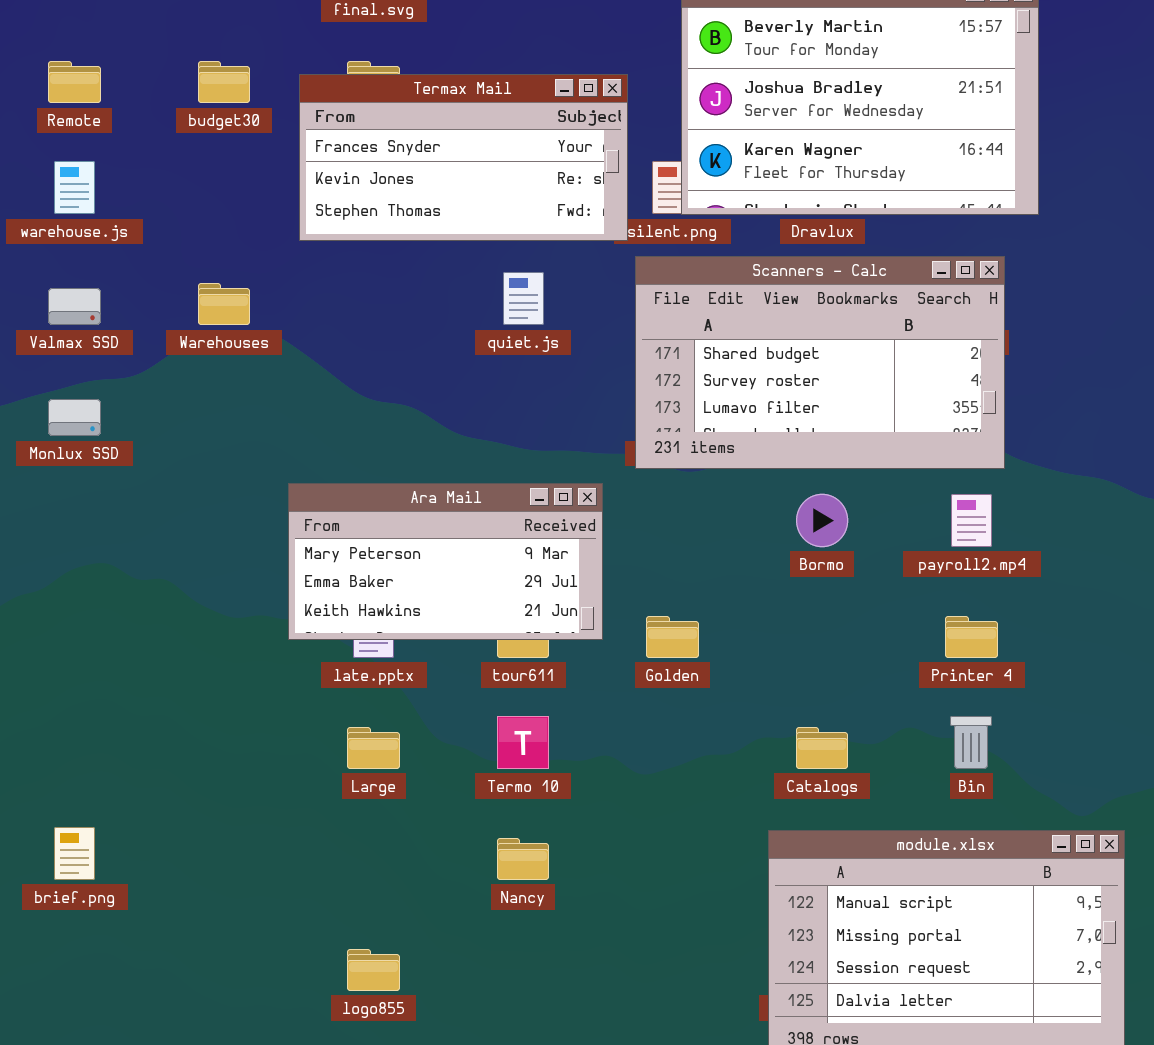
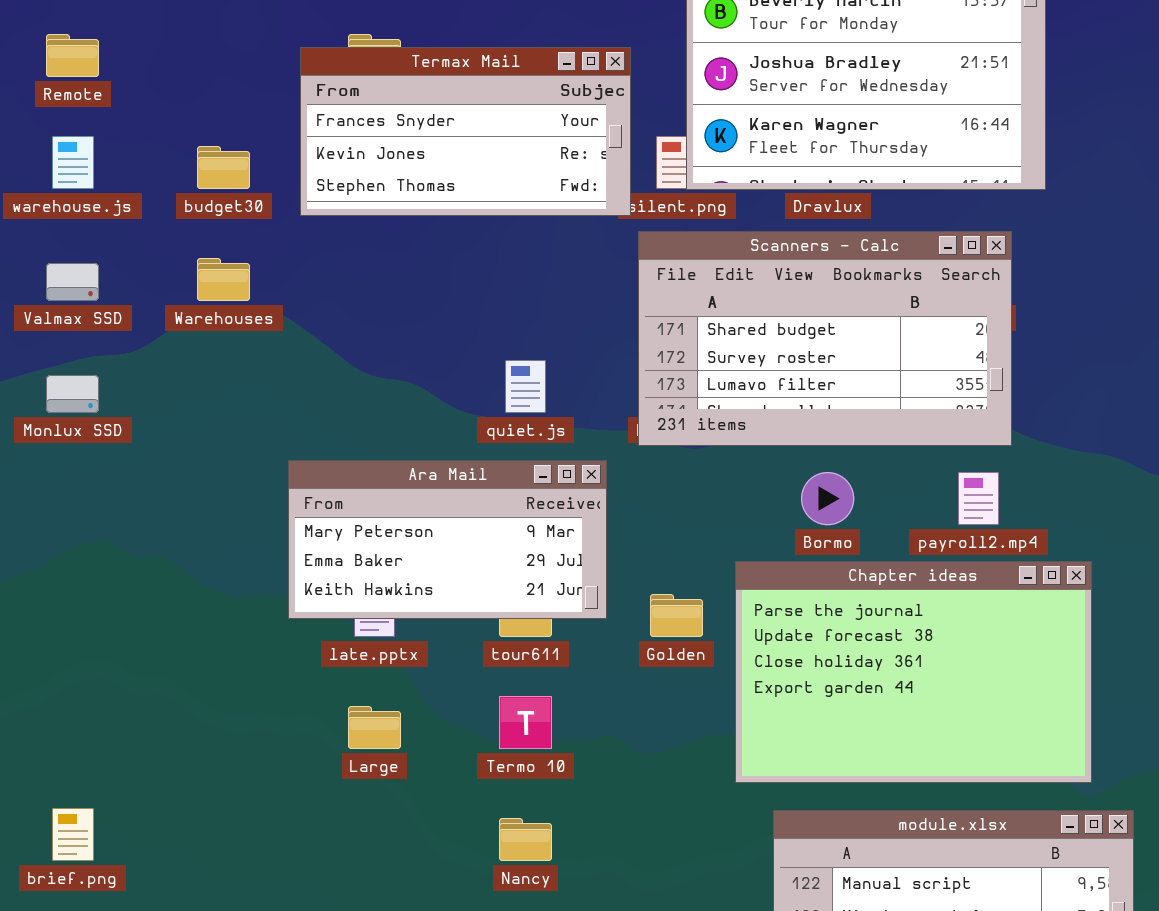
budget30: [198,61,250,103] -> [197,146,250,189], moved
quiet.js: [503,272,544,325] -> [505,360,546,413], moved
Chapter ideas: none -> [735,561,1092,783], opened

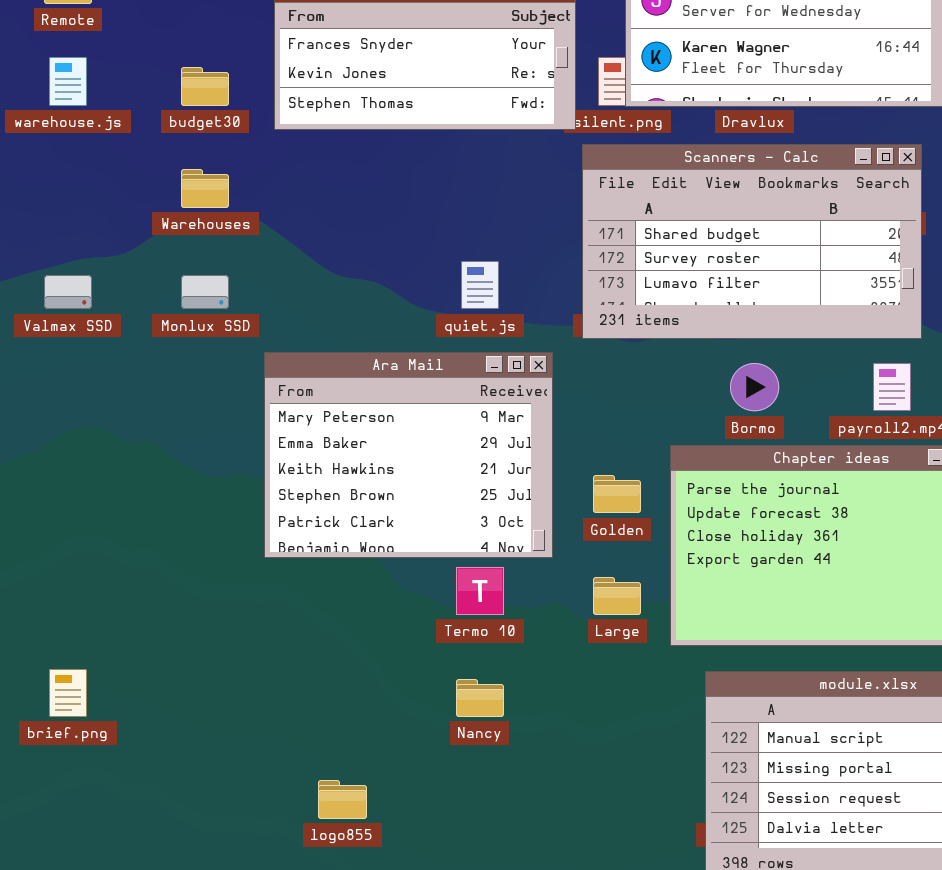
Valmax SSD: [46,263,99,301] -> [44,275,92,309], moved
Monlux SSD: [46,375,99,413] -> [181,275,229,309], moved
Ara Mail: [288,460,607,619] -> [264,352,553,558], resized
Large: [348,706,401,749] -> [593,577,641,615], moved

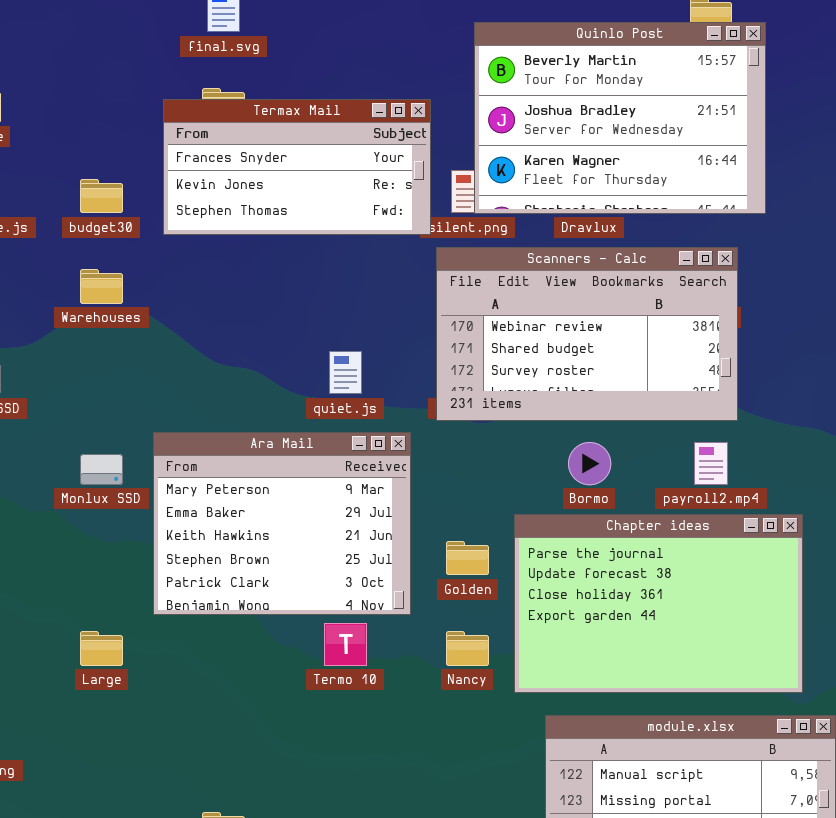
Scanners - Calc: [582,144,922,339] -> [436,247,738,421], scrolled up 1 row
Monlux SSD: [181,275,229,309] -> [80,454,123,485], moved
Large: [593,577,641,615] -> [80,631,123,666], moved
Nancy: [456,679,504,717] -> [446,631,489,666], moved

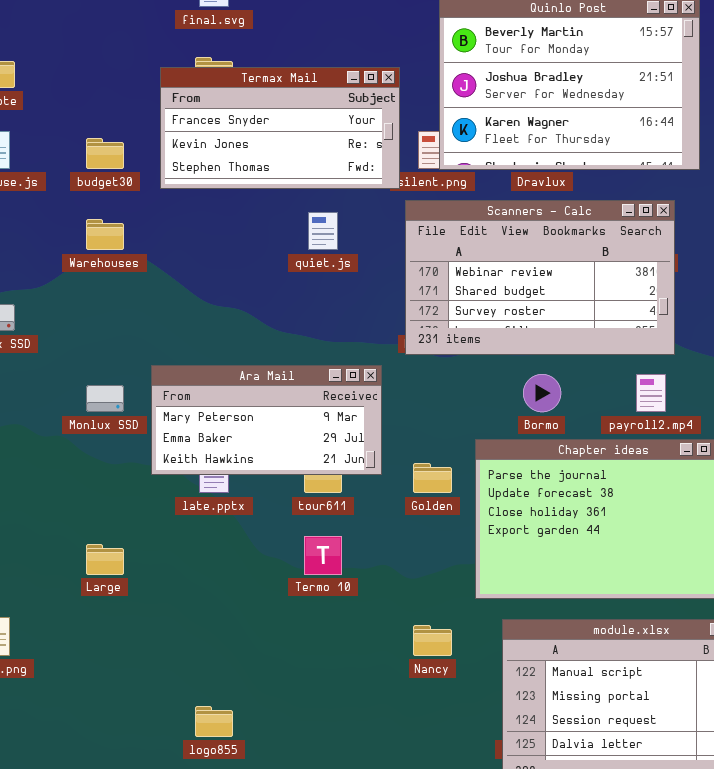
quiet.js: [329,351,362,394] -> [308,212,338,250], moved
Ara Mail: [153,432,411,615] -> [151,365,382,475], resized
Nancy: [446,631,489,666] -> [413,625,452,656], moved

